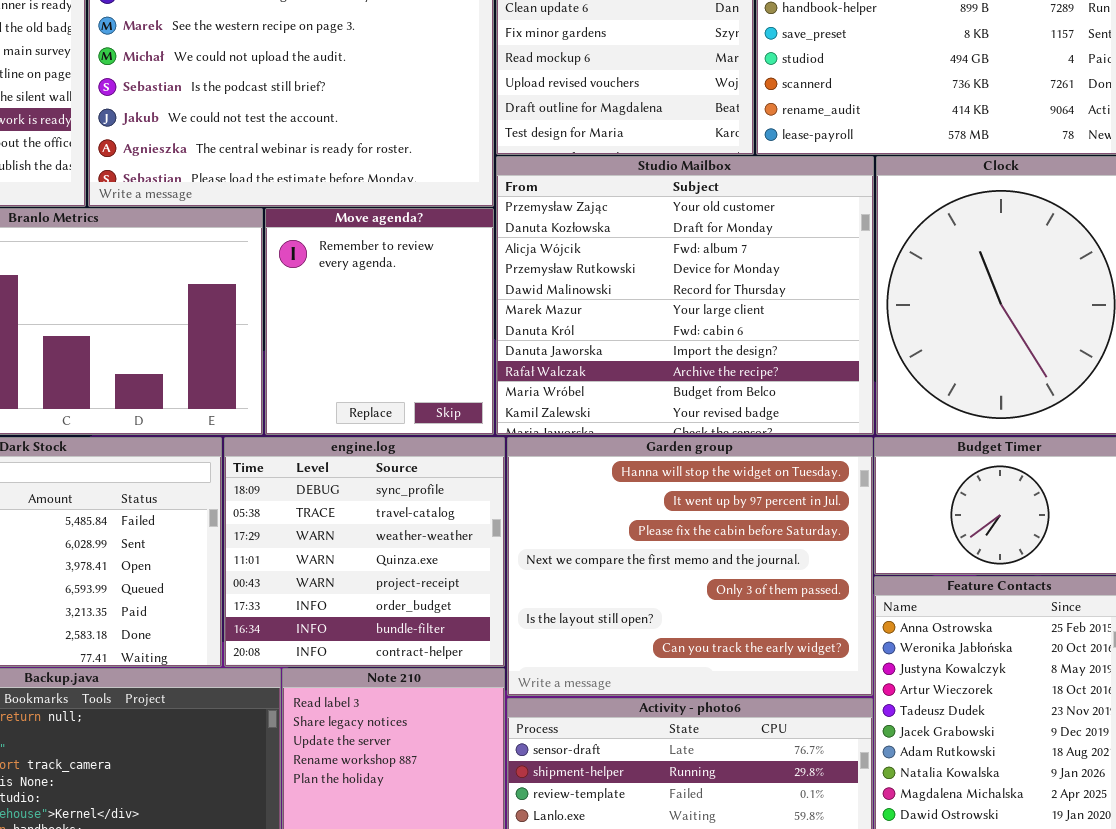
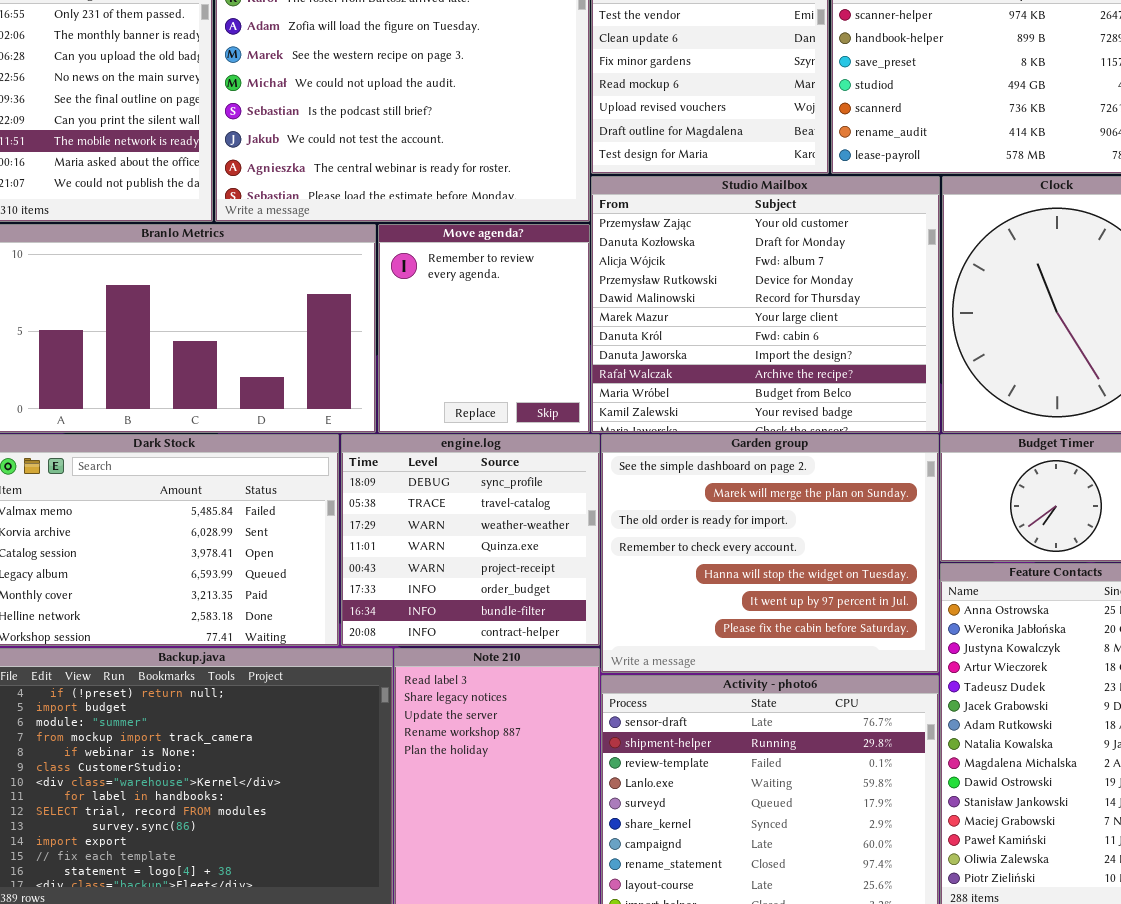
Garden group: [507,437,873,696] -> [601,434,939,673], scrolled up 4 rows

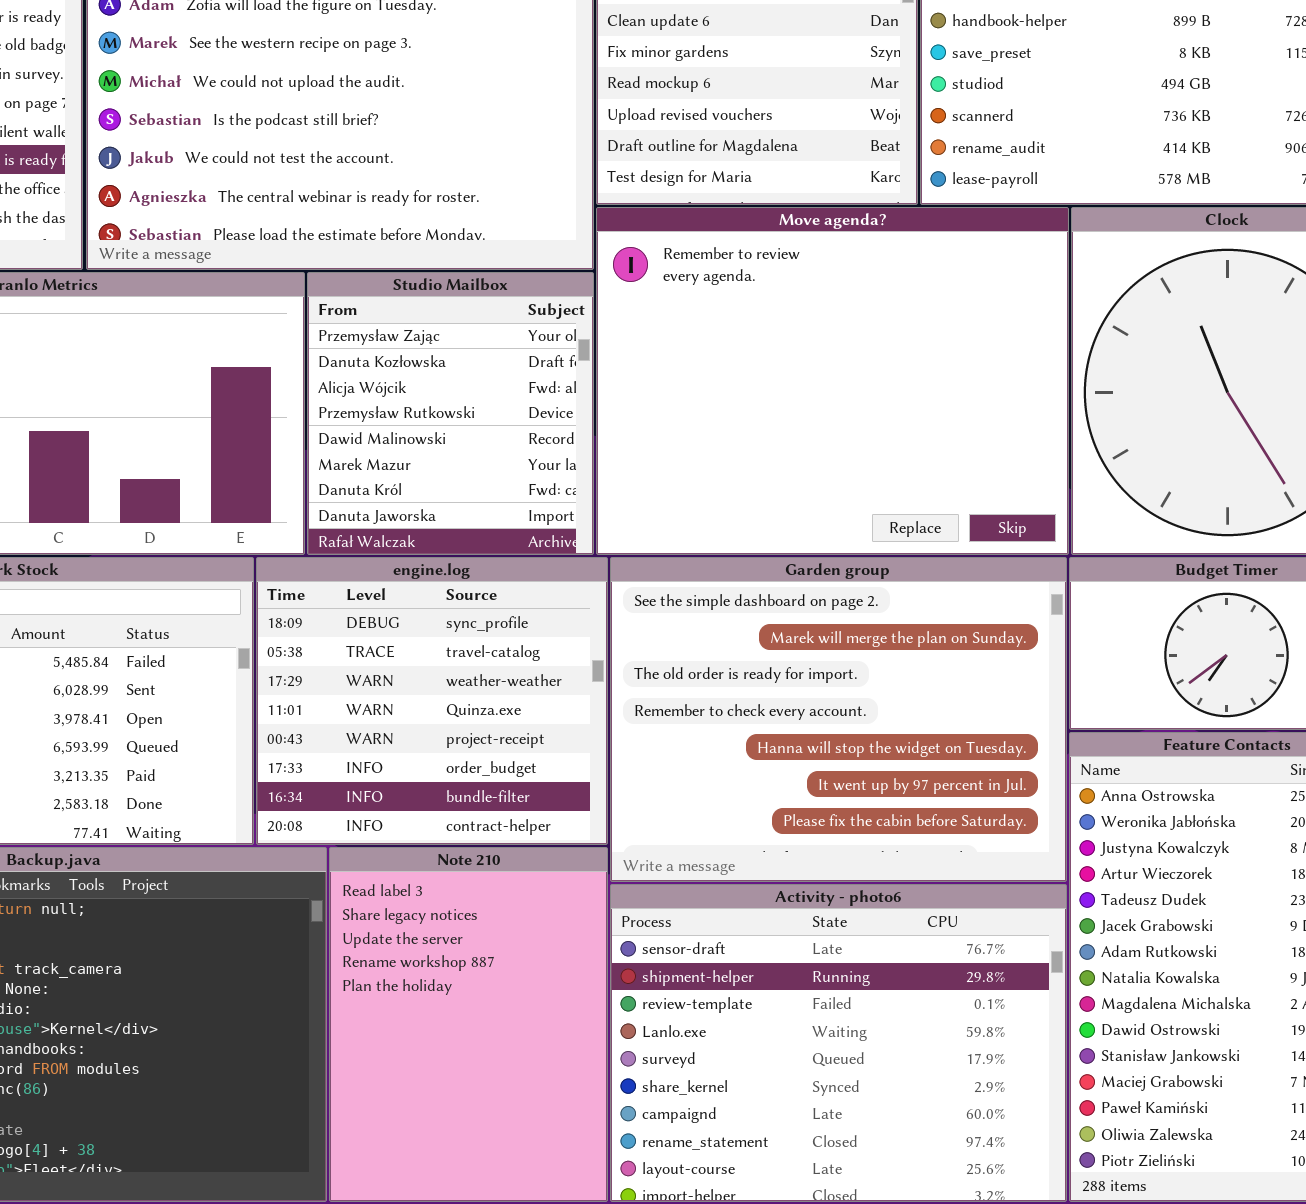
Studio Mailbox: [591,176,940,433] -> [307,272,594,555], moved, resized
Move agenda?: [378,224,590,433] -> [596,207,1069,555], moved, resized

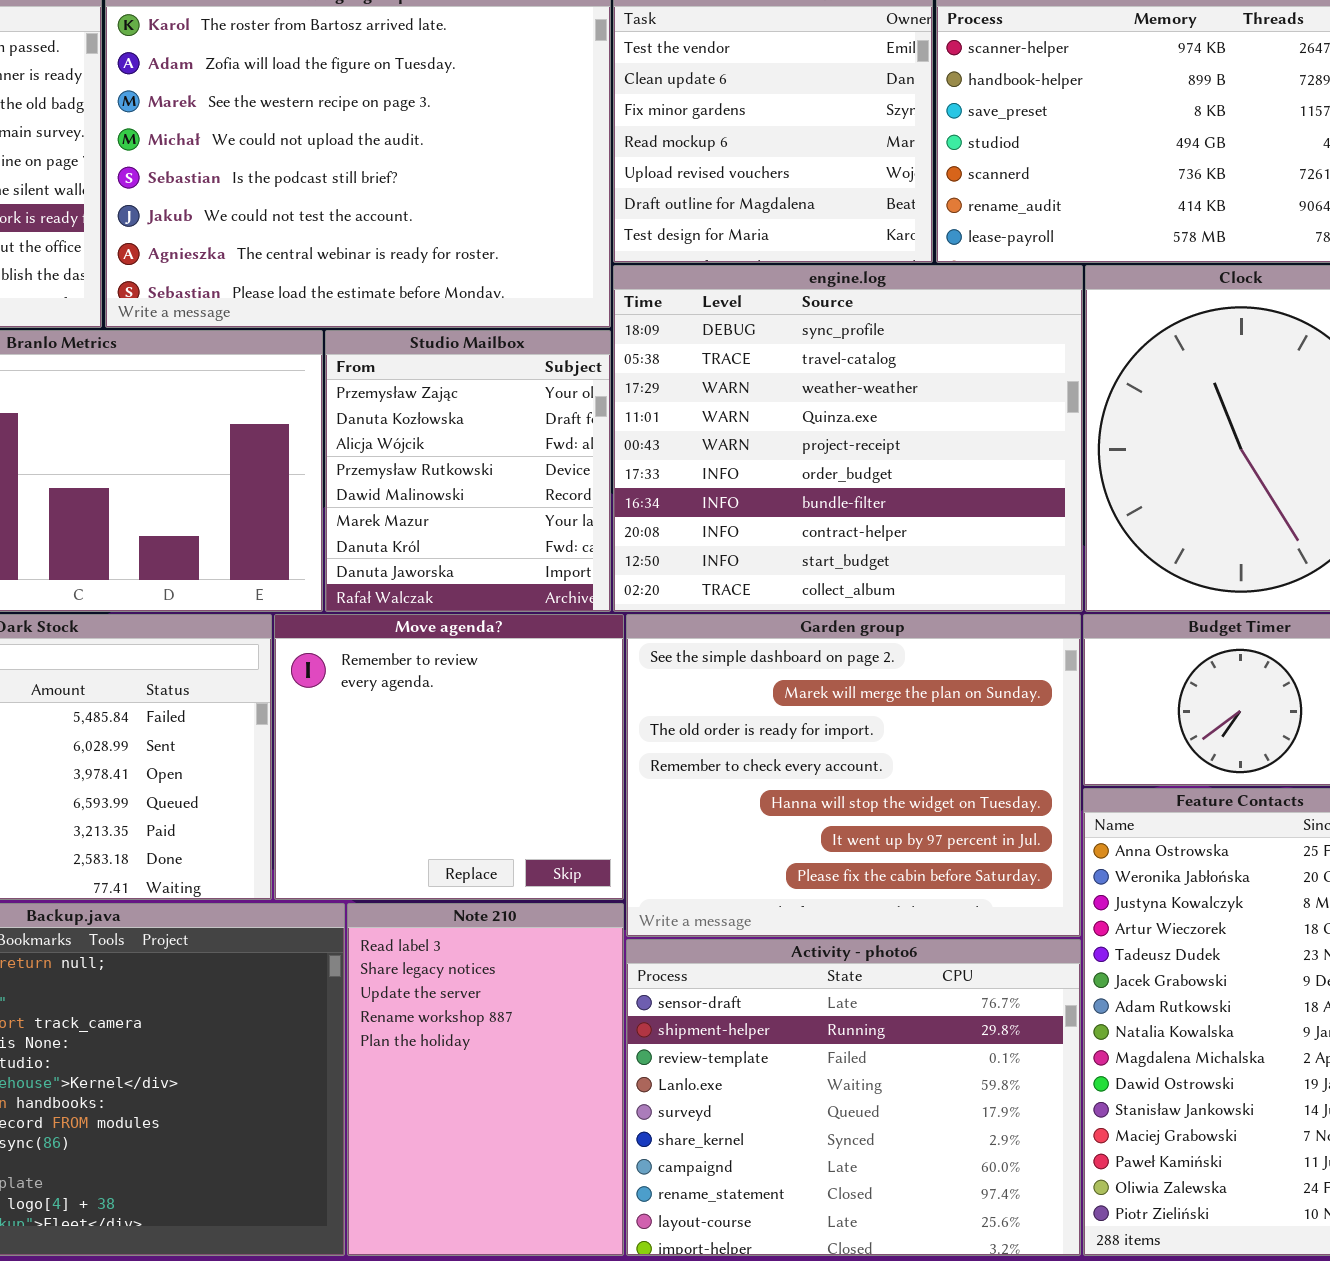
Move agenda?: [596,207,1069,555] -> [274,614,624,900], moved, resized
engine.log: [256,557,608,845] -> [613,265,1083,612], moved, resized

